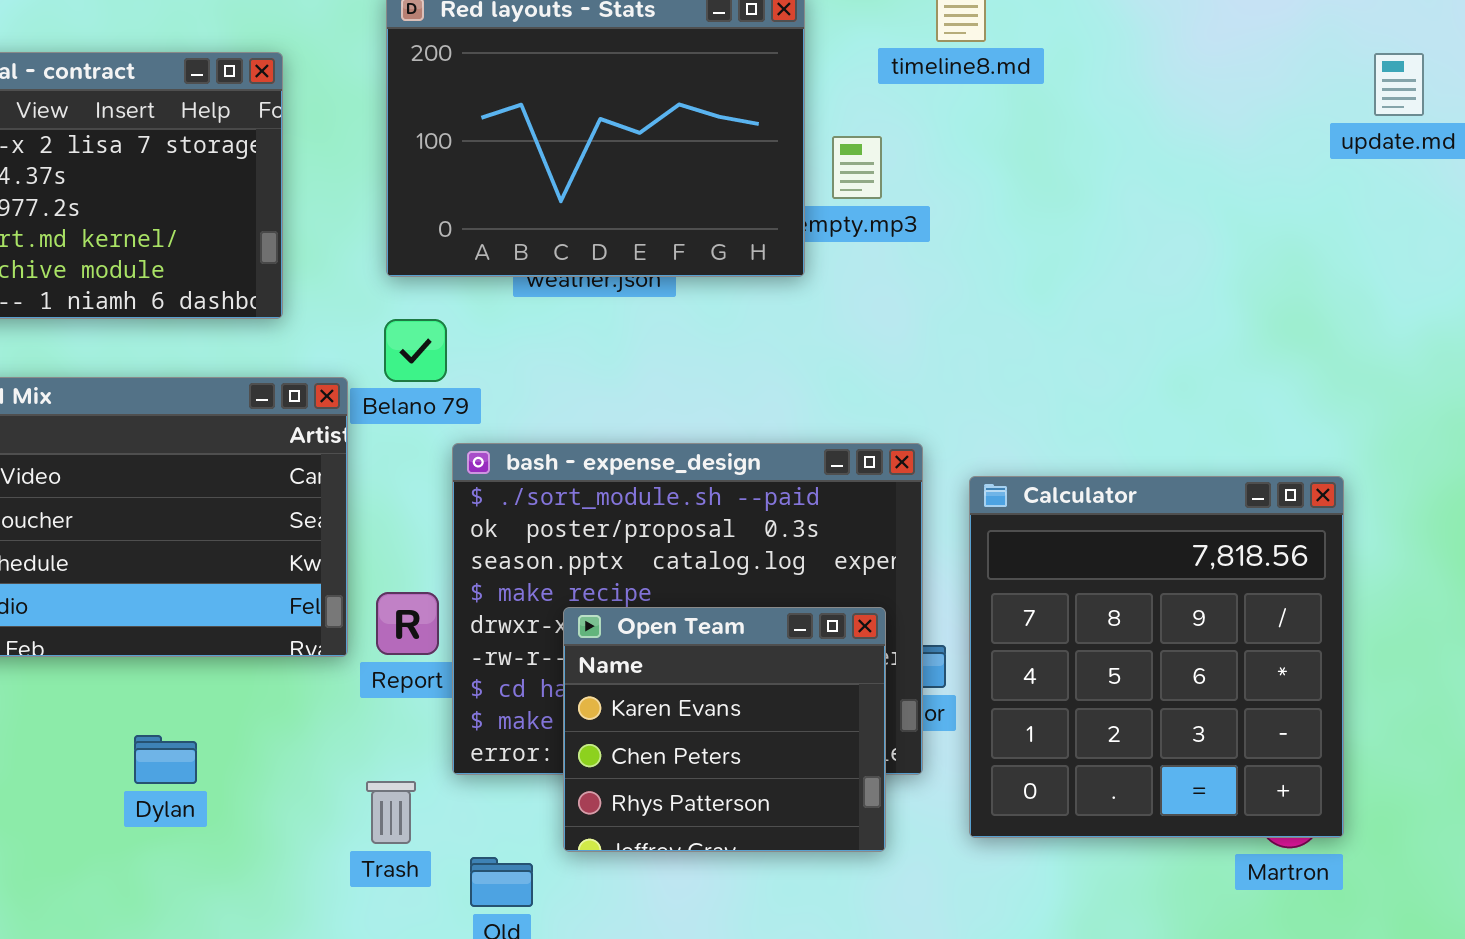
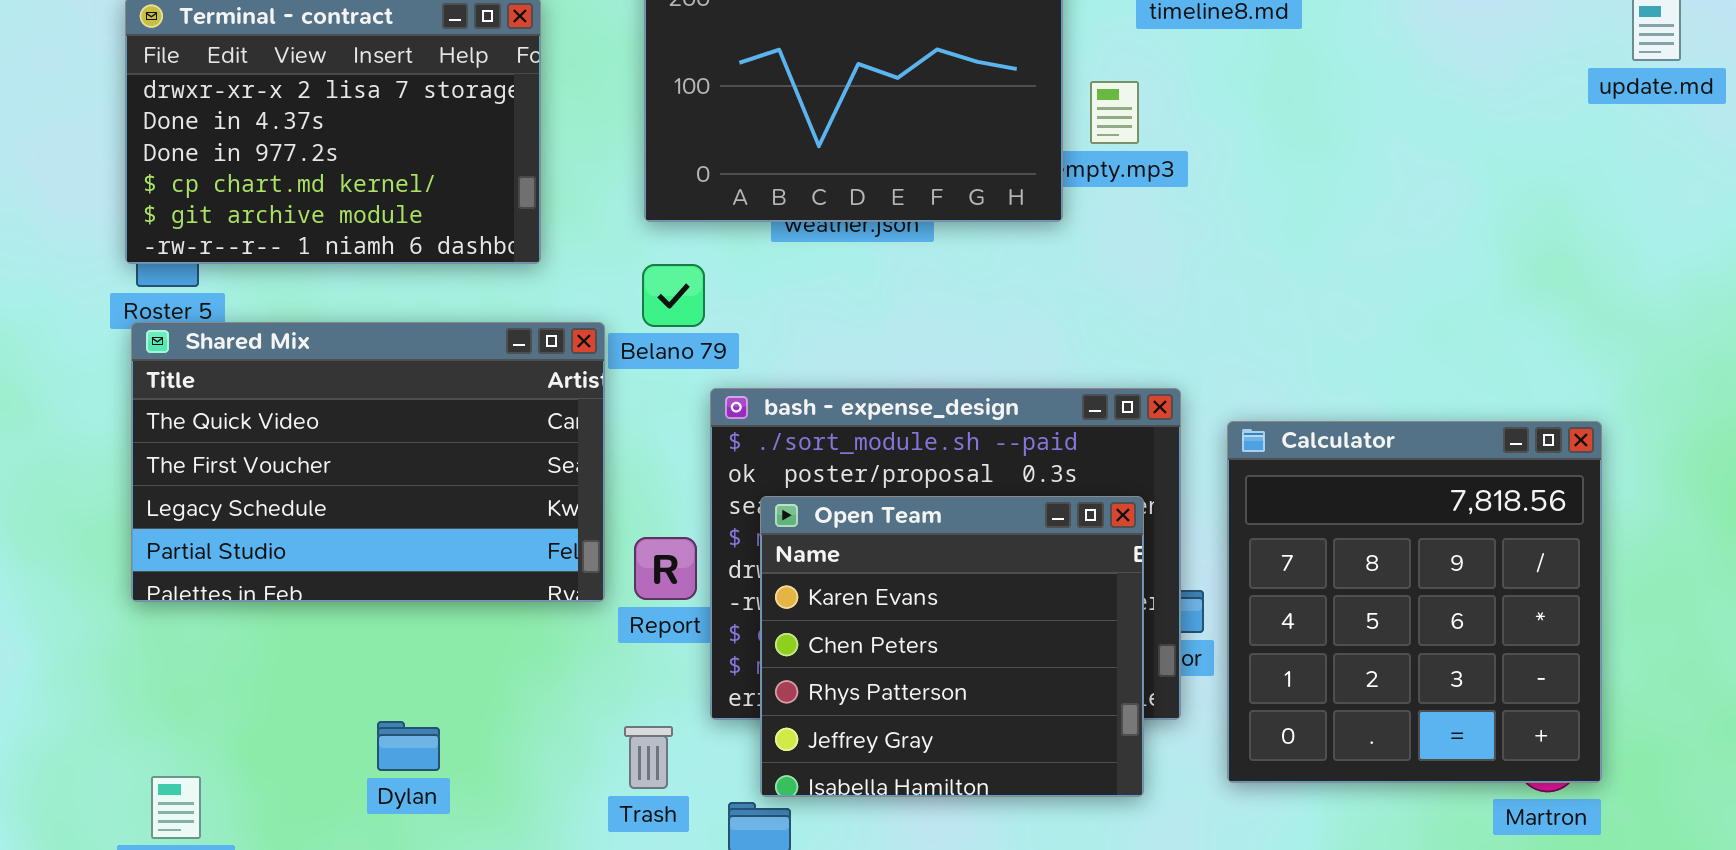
Open Team: [563,607,886,852] -> [760,496,1144,797], resized
Dylan: [134,735,197,784] -> [377,721,440,771], moved

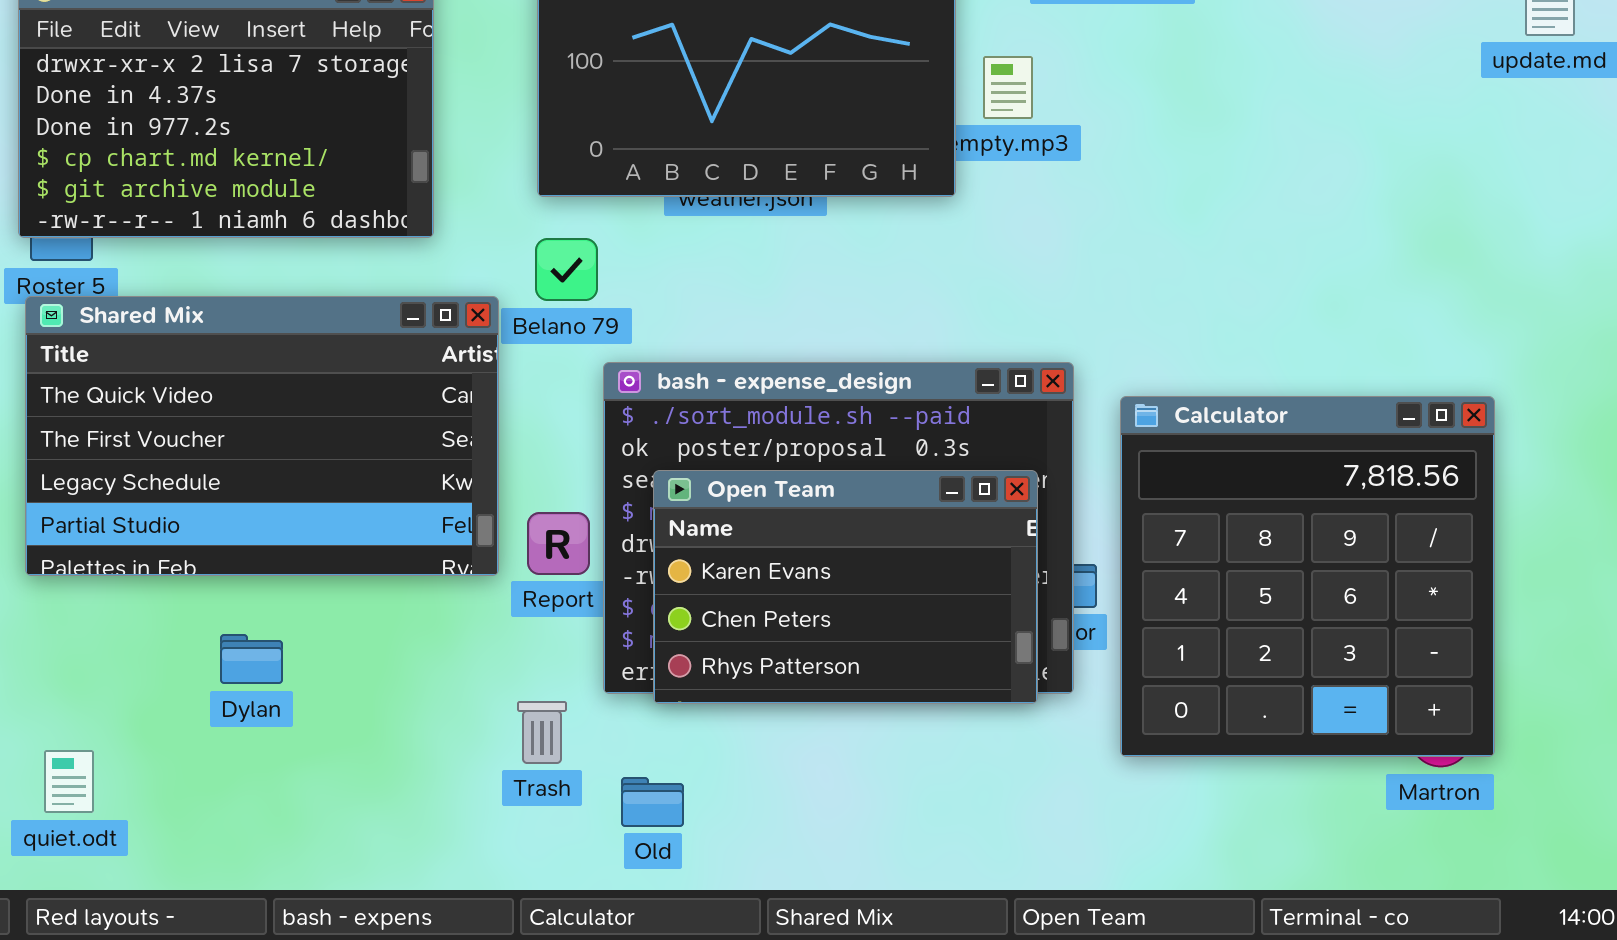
Open Team: [760,496,1144,797] -> [653,470,1038,704], resized
Dylan: [377,721,440,771] -> [220,634,283,684], moved

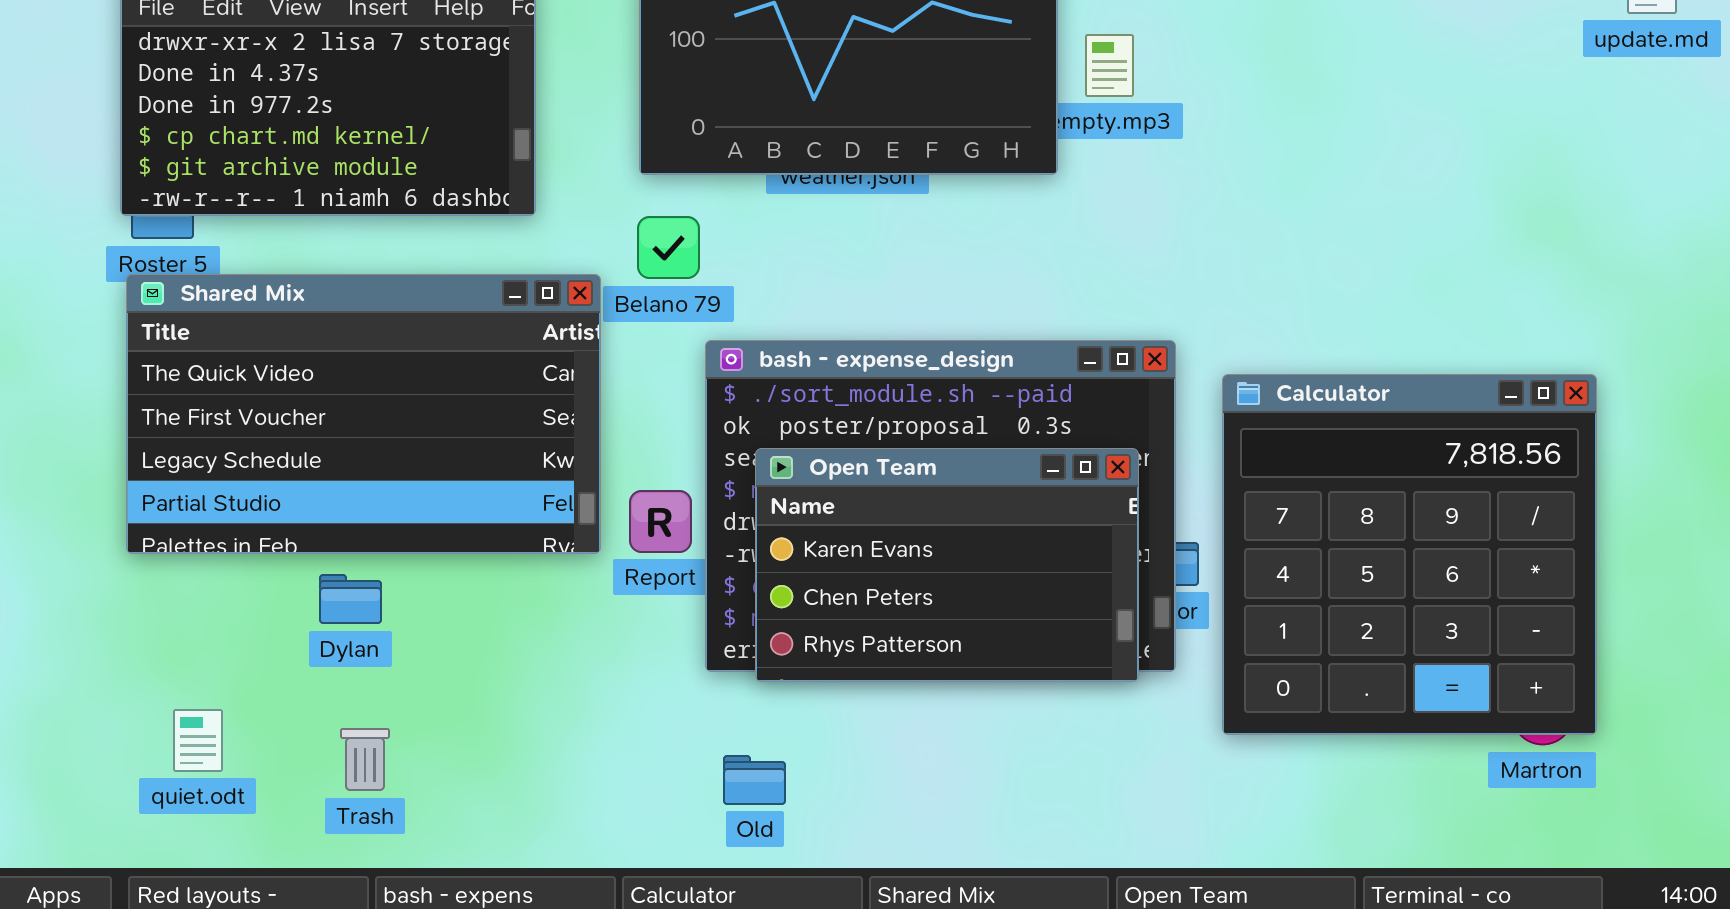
Dylan: [220,634,283,684] -> [319,574,382,624], moved
Trash: [517,701,567,764] -> [340,728,390,791], moved
quiet.odt: [44,750,94,813] -> [173,709,223,772], moved

